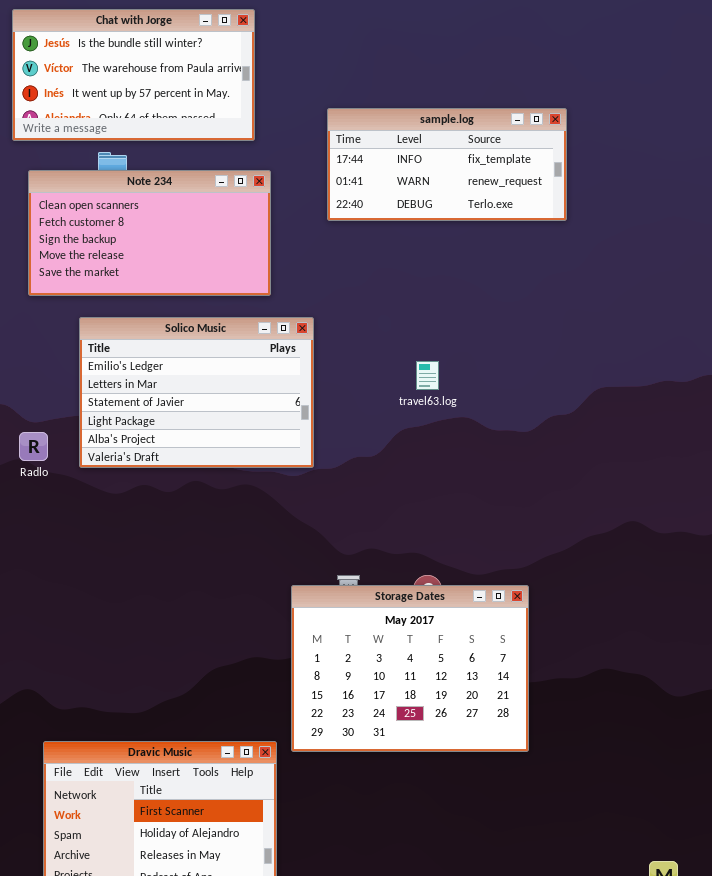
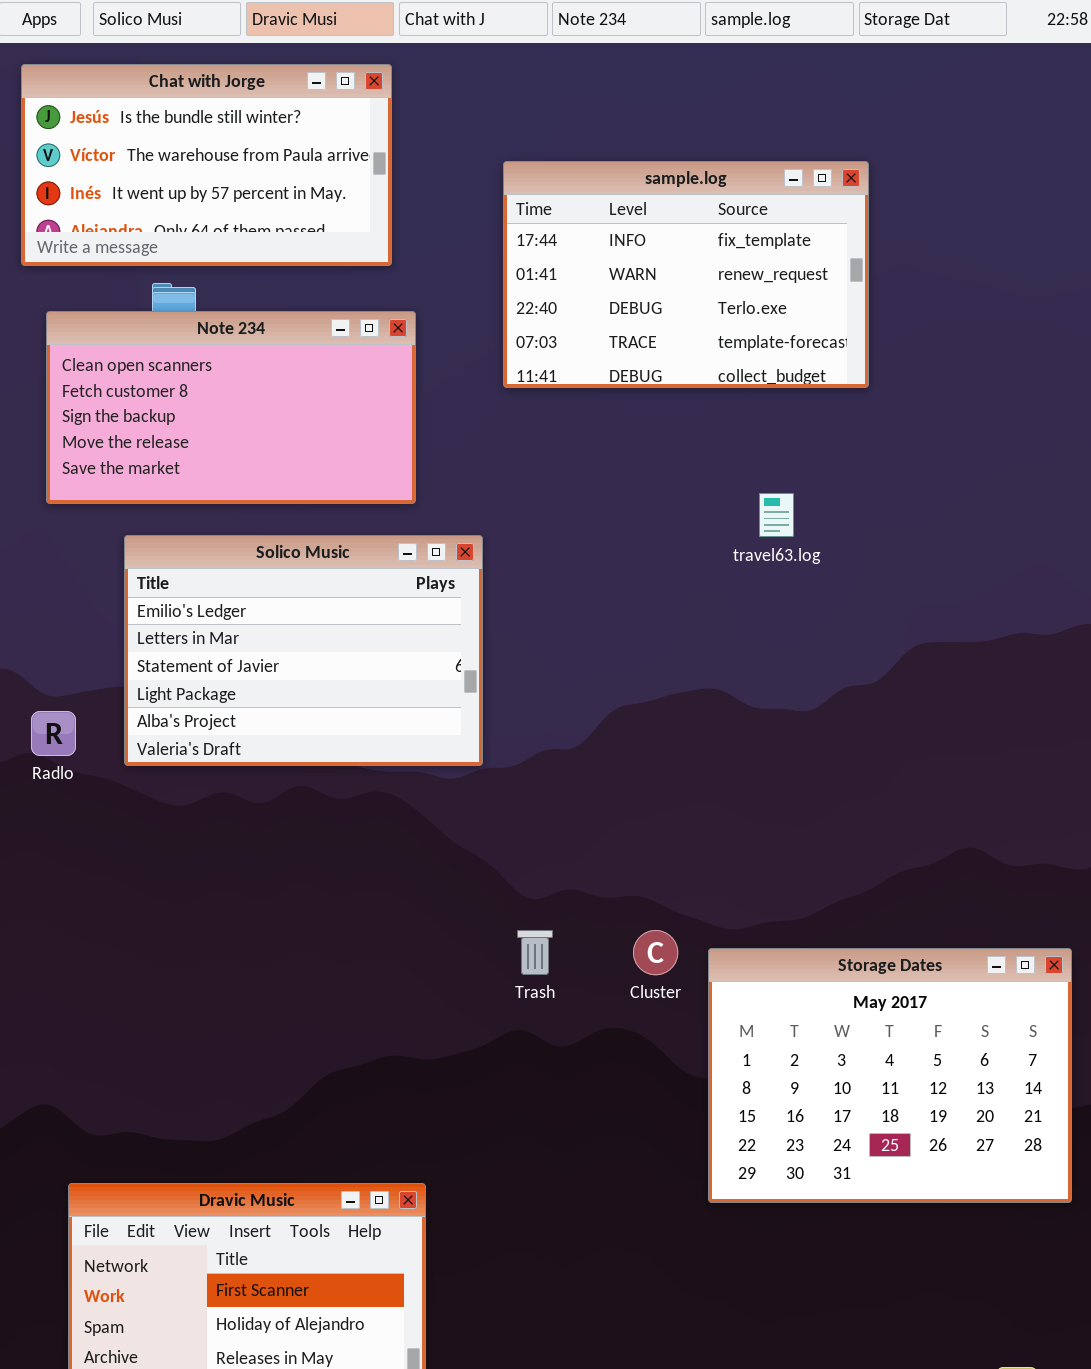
sample.log: [327,108,567,221] -> [503,161,869,388], resized
travel63.log: [416,361,439,390] -> [759,493,794,537], moved
Storage Dates: [291,585,529,752] -> [708,948,1072,1203], moved

